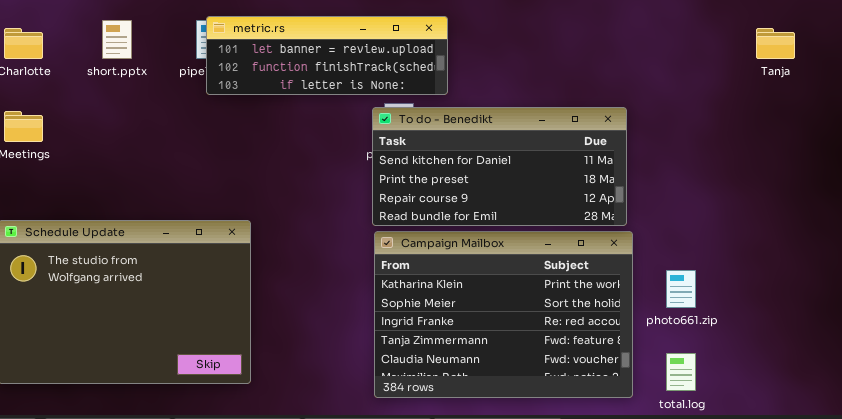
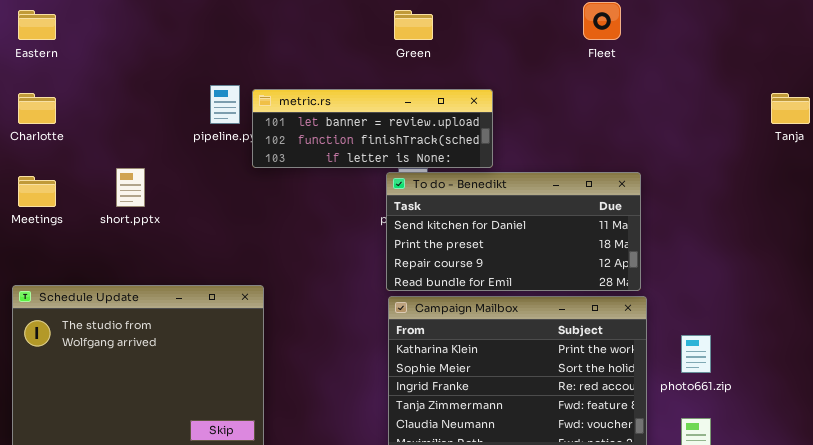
metric.rs: [206,16,448,95] -> [252,89,493,168], moved
short.pptx: [102,20,132,59] -> [116,168,145,207], moved

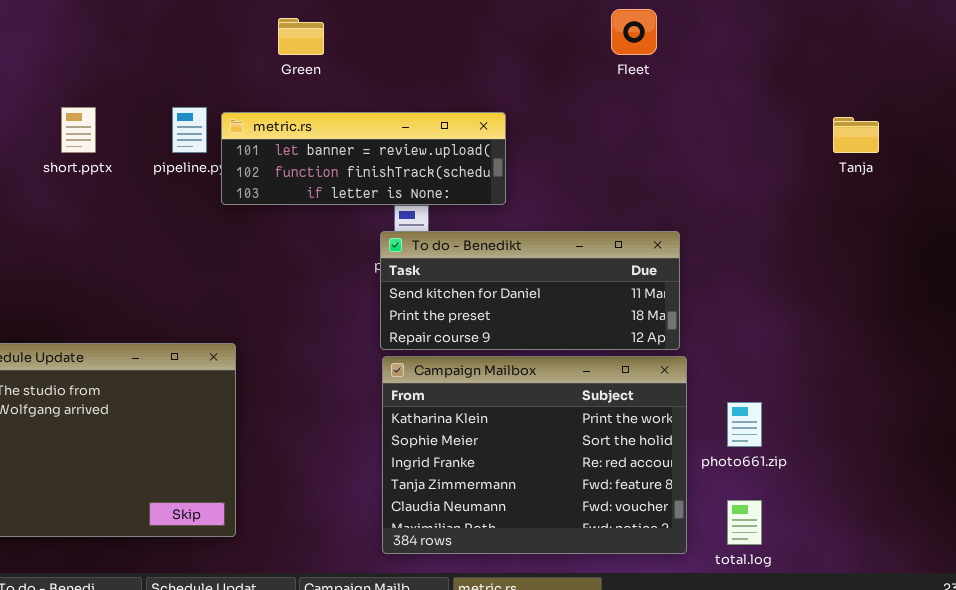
Green: [394,10,433,40] -> [278,18,324,55], moved
short.pptx: [116,168,145,207] -> [61,107,96,153], moved
To do - Benedikt: [386,172,641,291] -> [380,231,680,350], resized

